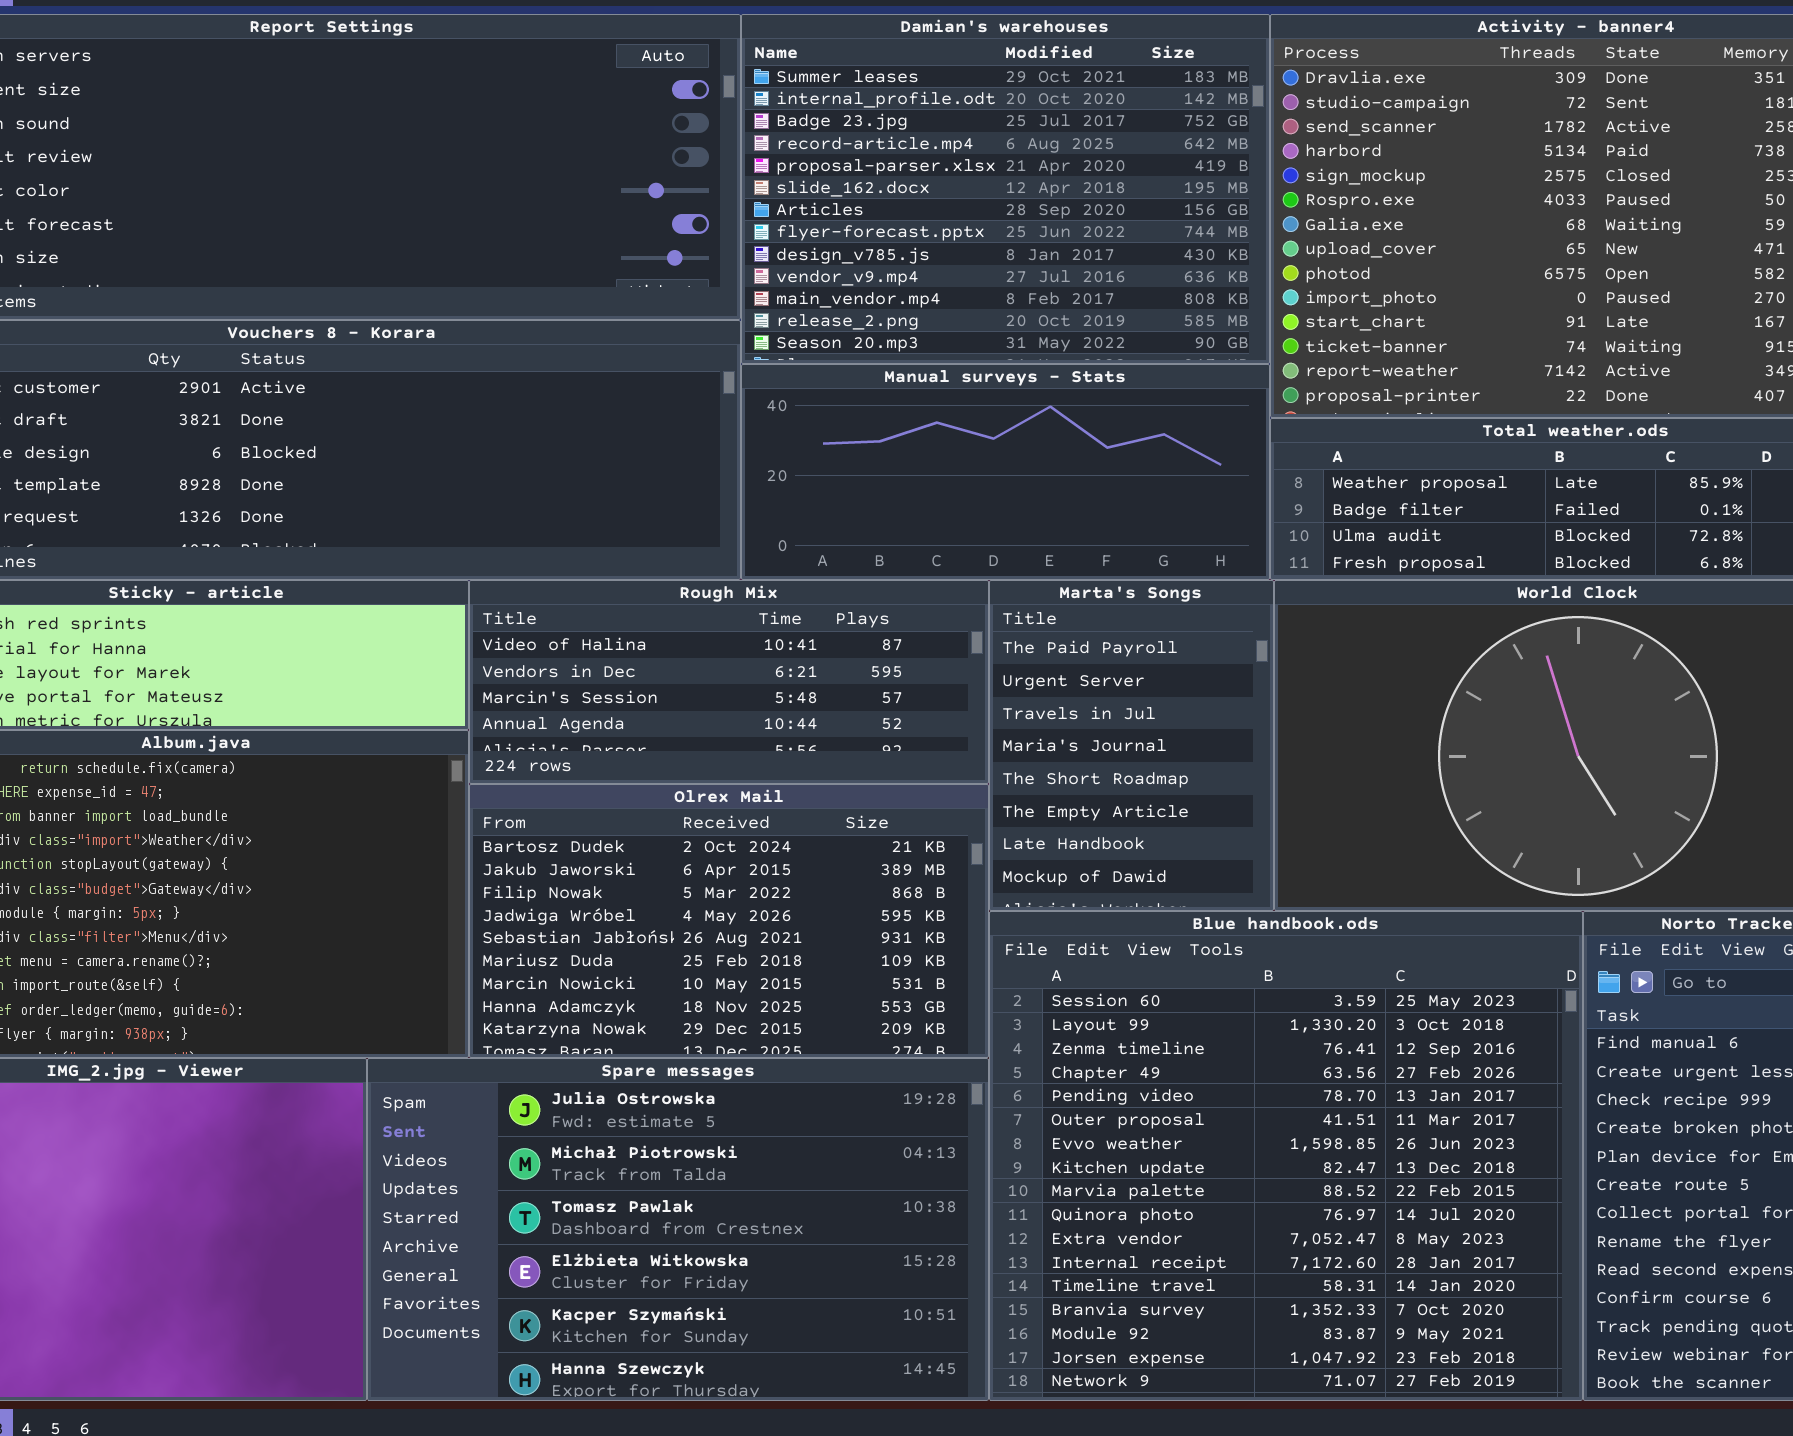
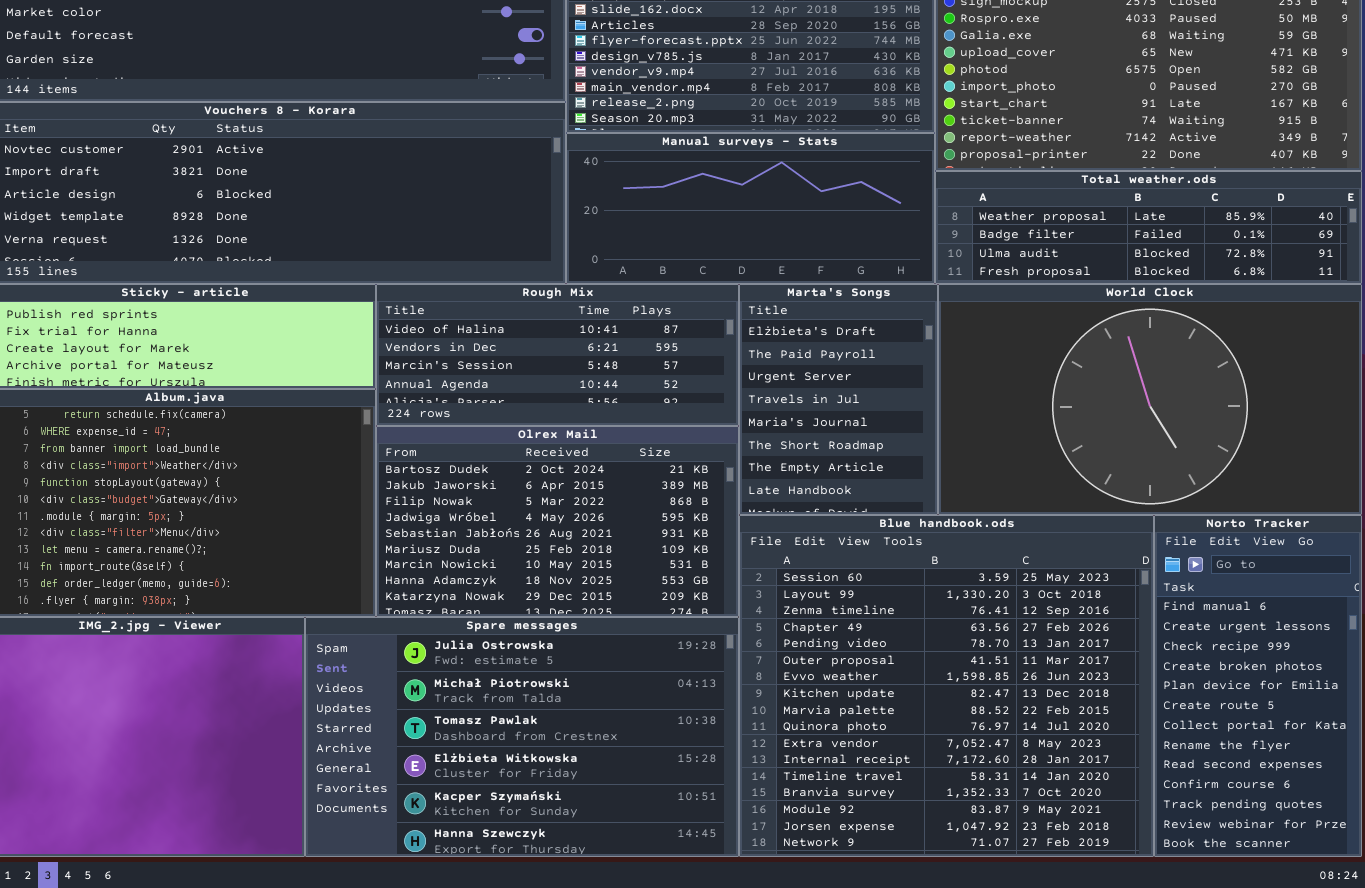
Marta's Songs: [989,580,1274,911] -> [739,284,938,515], scrolled up 1 row

